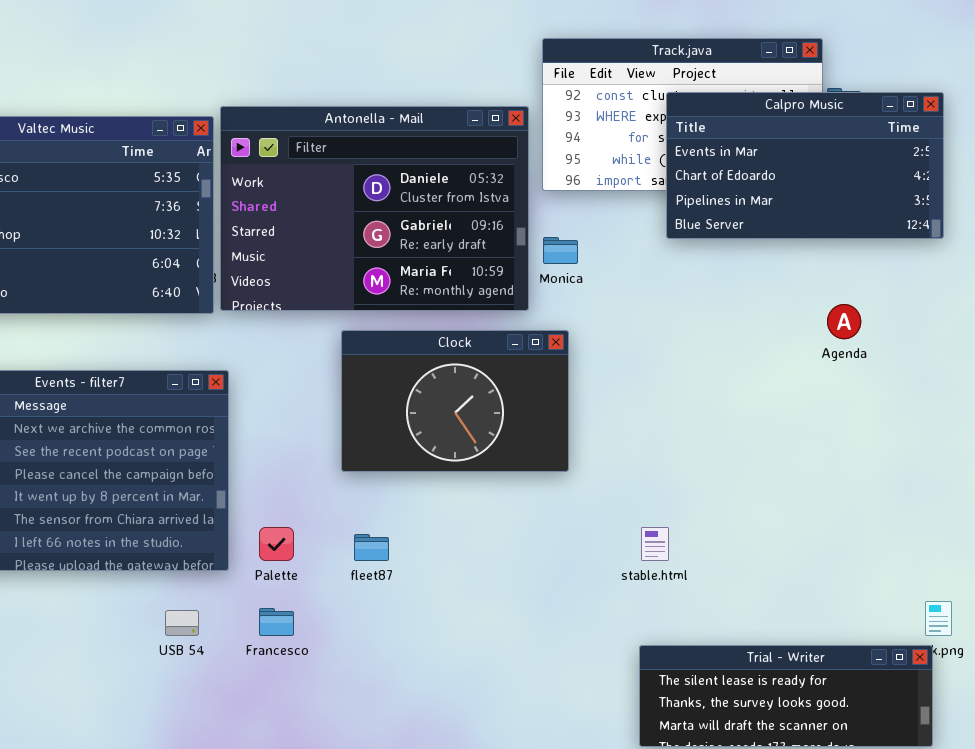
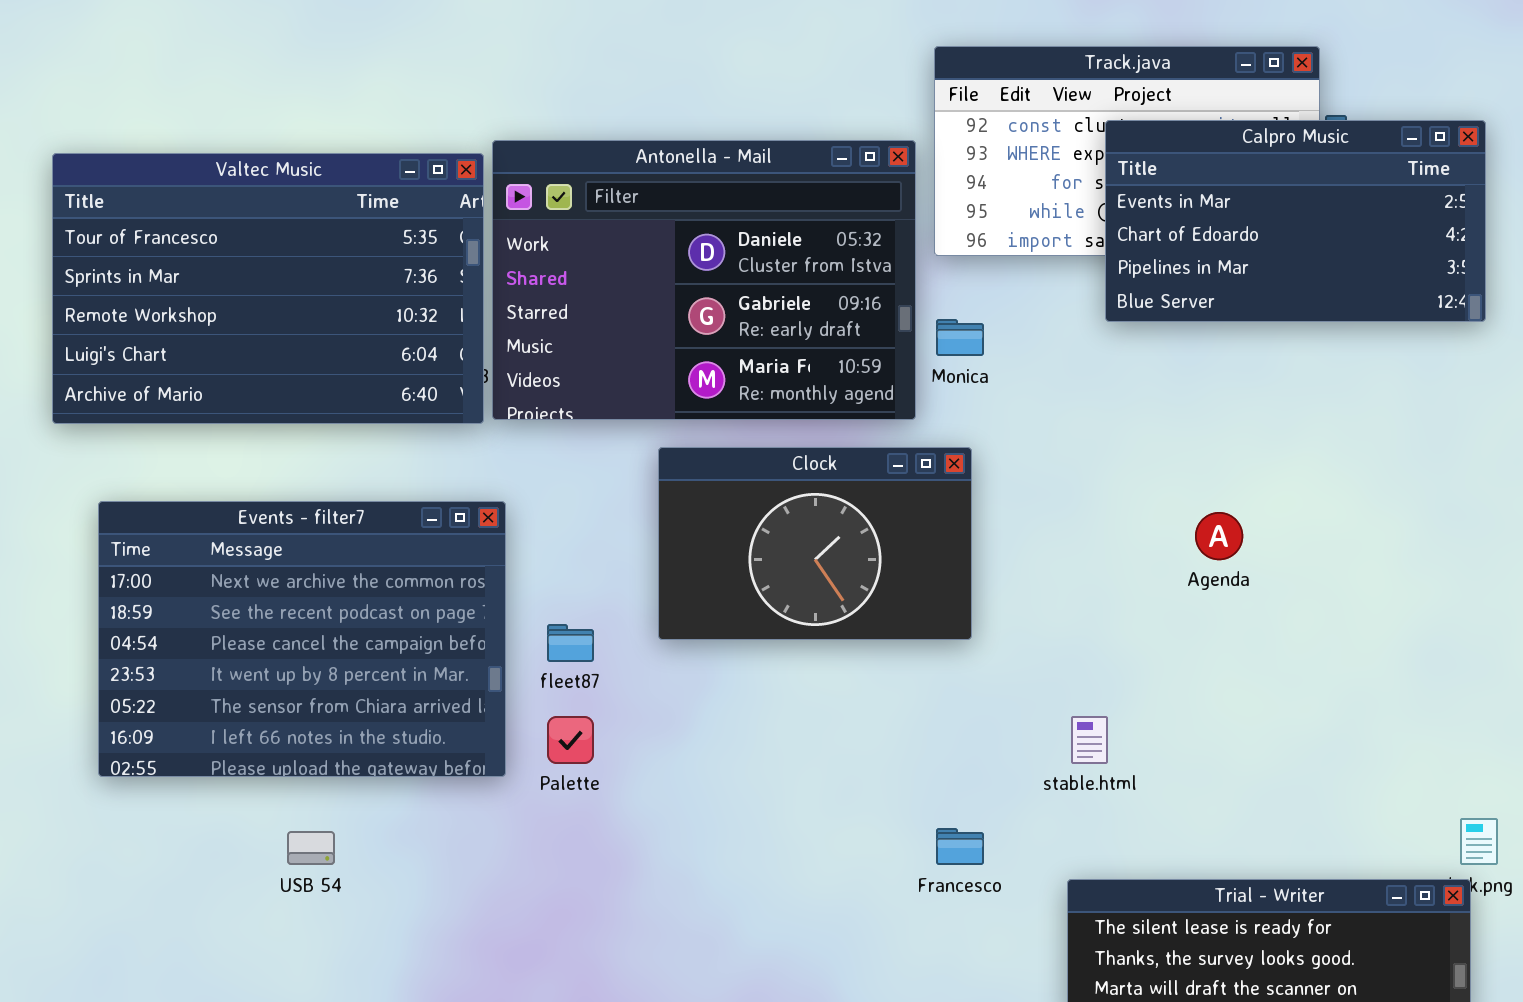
Agenda: [827,304,861,339] -> [1195,512,1243,560], moved
fleet87: [354,534,389,561] -> [547,624,594,662], moved
Francesco: [259,608,294,636] -> [936,828,984,865], moved
USB 54: [165,610,199,636] -> [287,831,335,865], moved

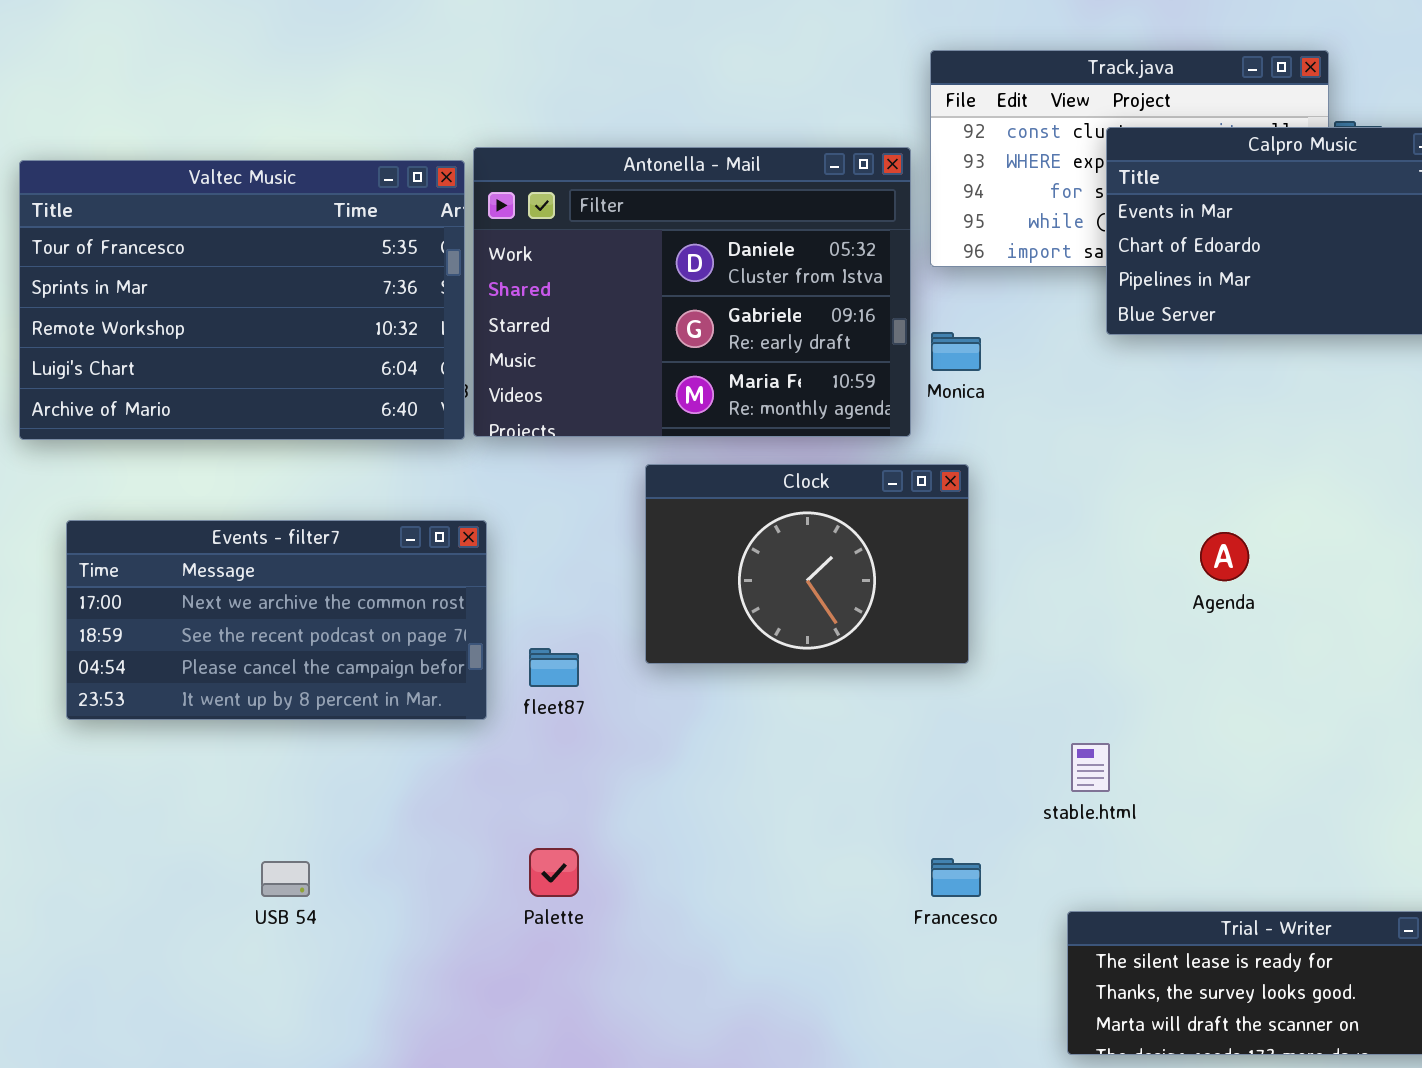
Events - filter7: [98,501,506,777] -> [66,520,487,720], resized
Palette: [547,716,594,764] -> [529,848,579,897], moved

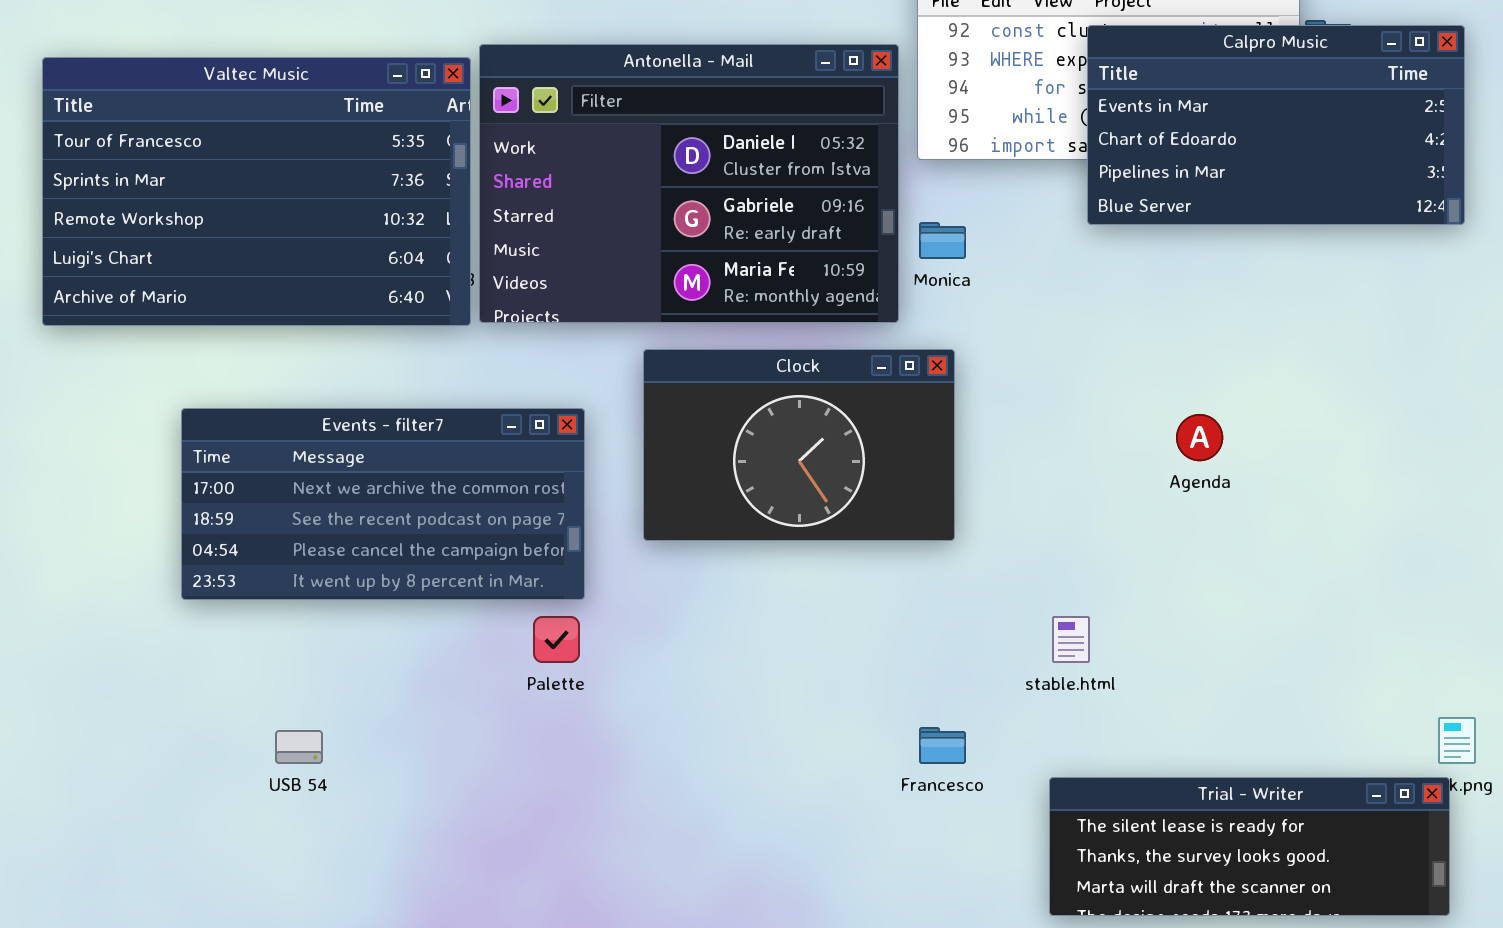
Events - filter7: [66,520,487,720] -> [181,408,585,600], moved
Palette: [529,848,579,897] -> [533,616,580,663], moved

